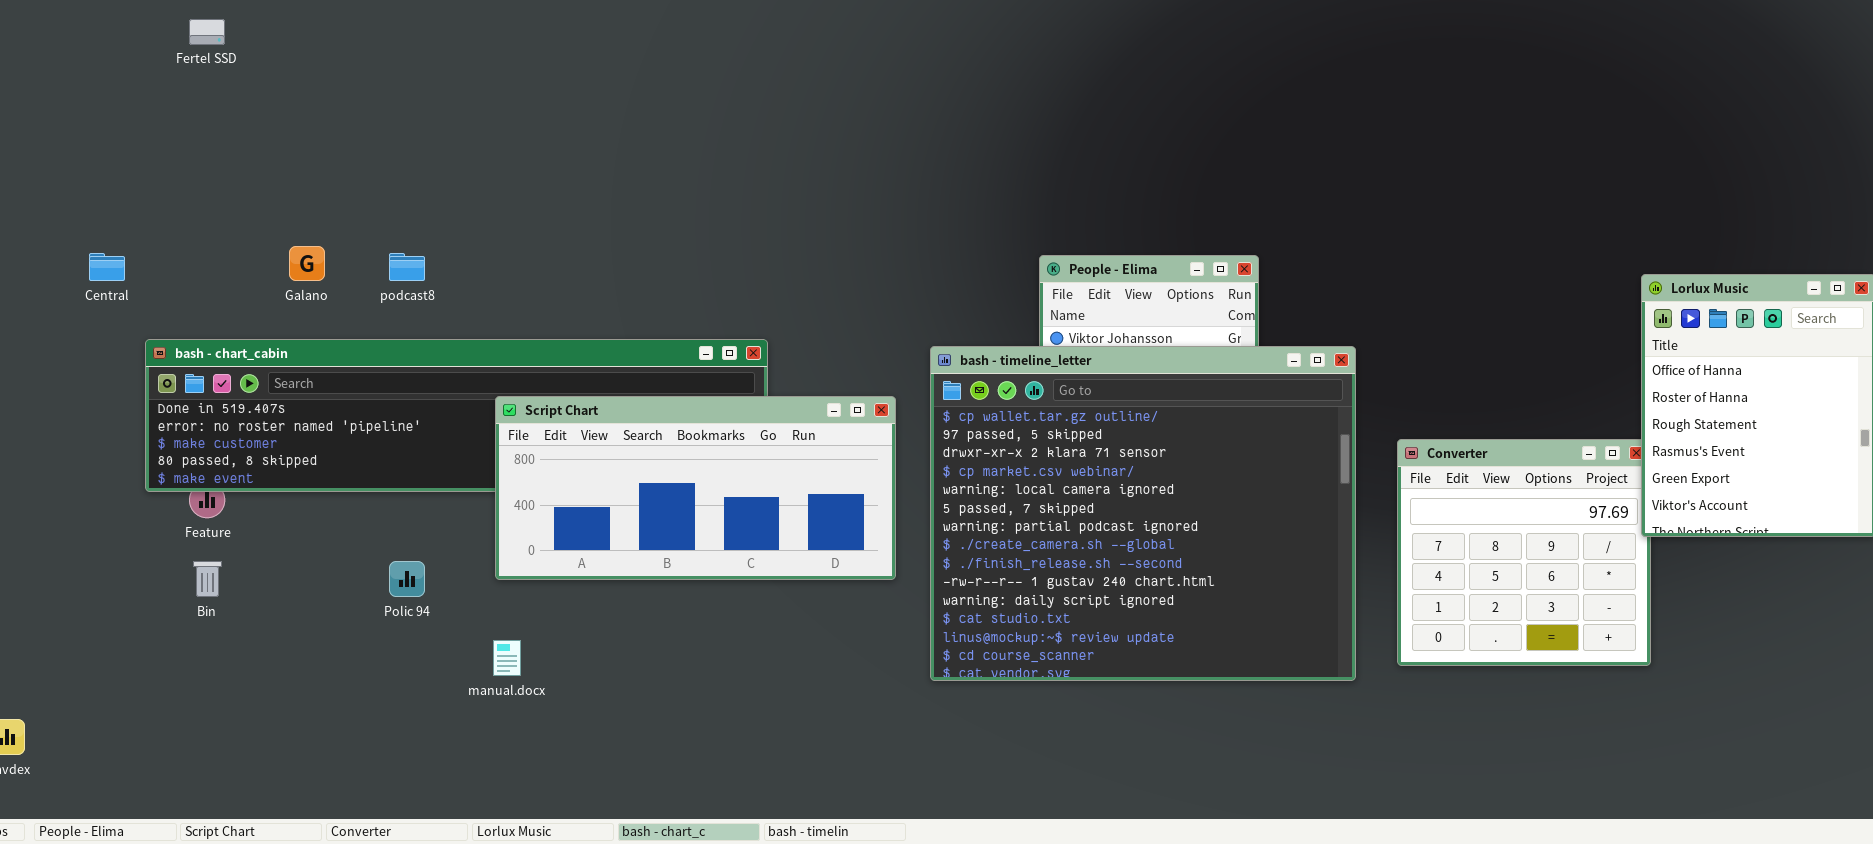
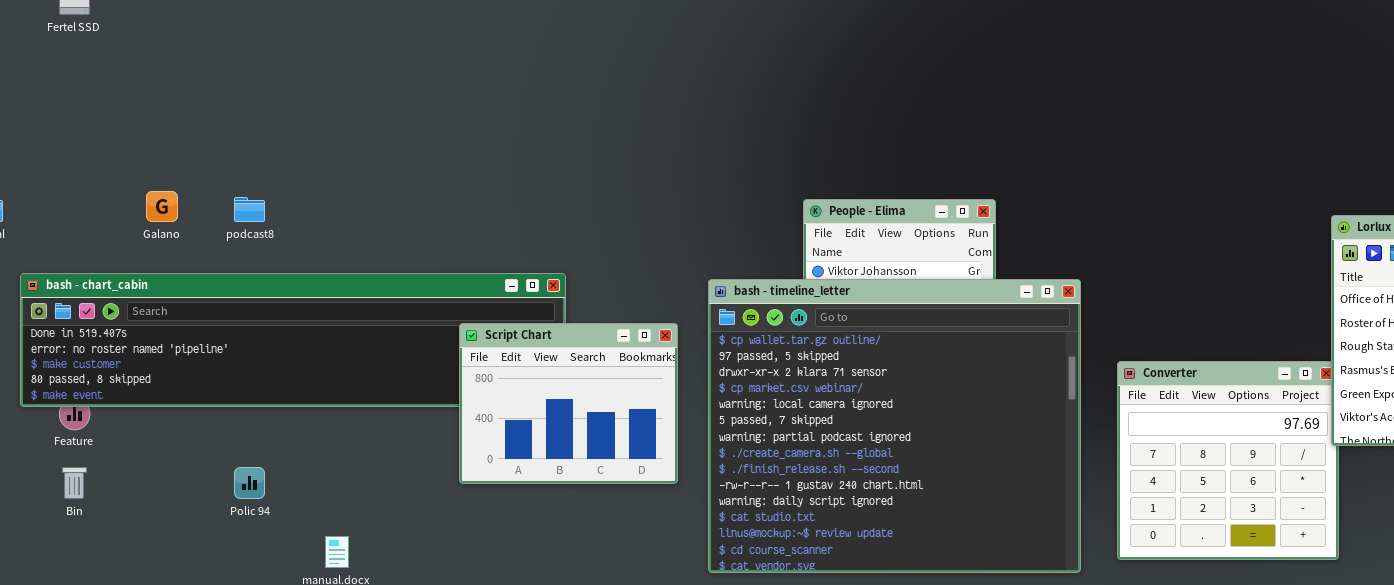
Script Chart: [495,396,896,580] -> [459,323,678,484], resized

